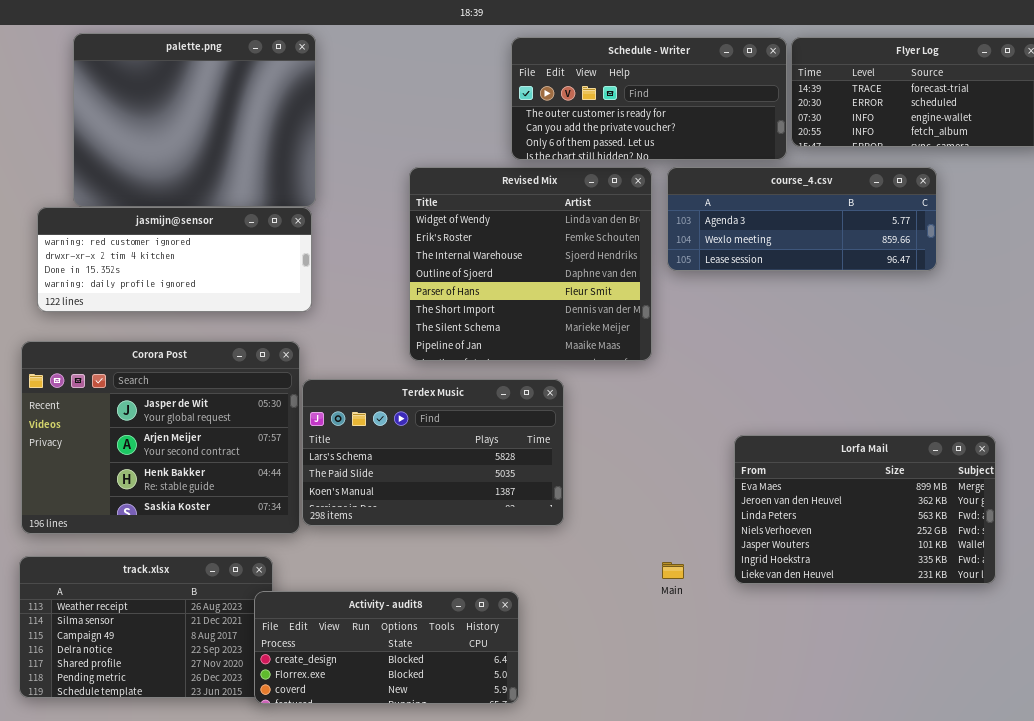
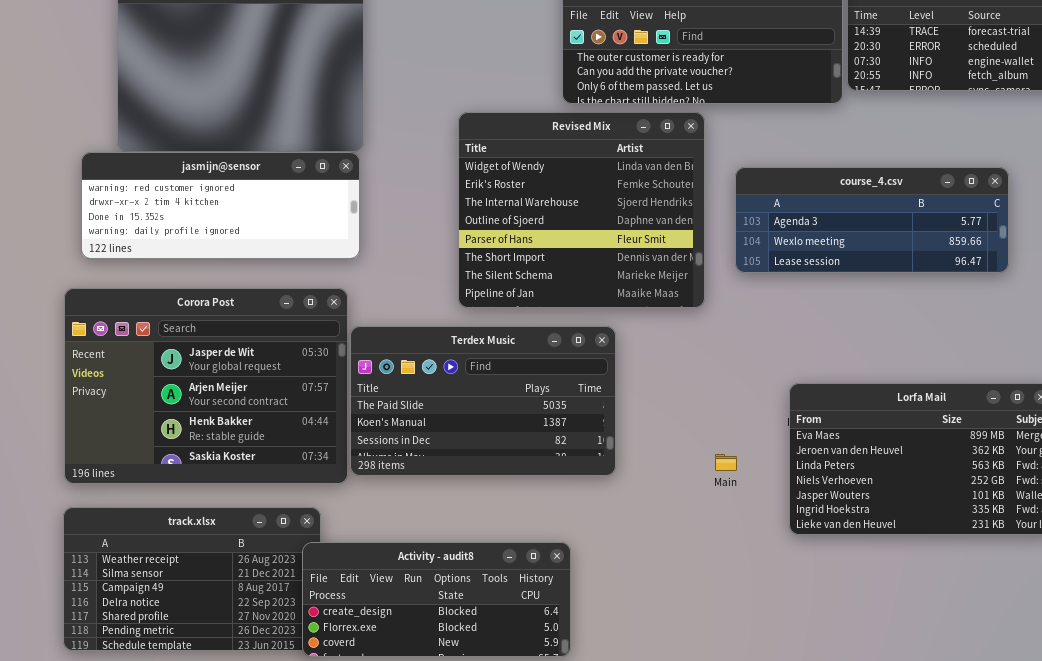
course_4.csv: [667,167,937,271] -> [735,167,1009,273], moved
Terdex Music: [302,379,564,526] -> [350,326,616,476], scrolled down 1 row
Main: [662,562,684,579] -> [715,454,737,471], moved

